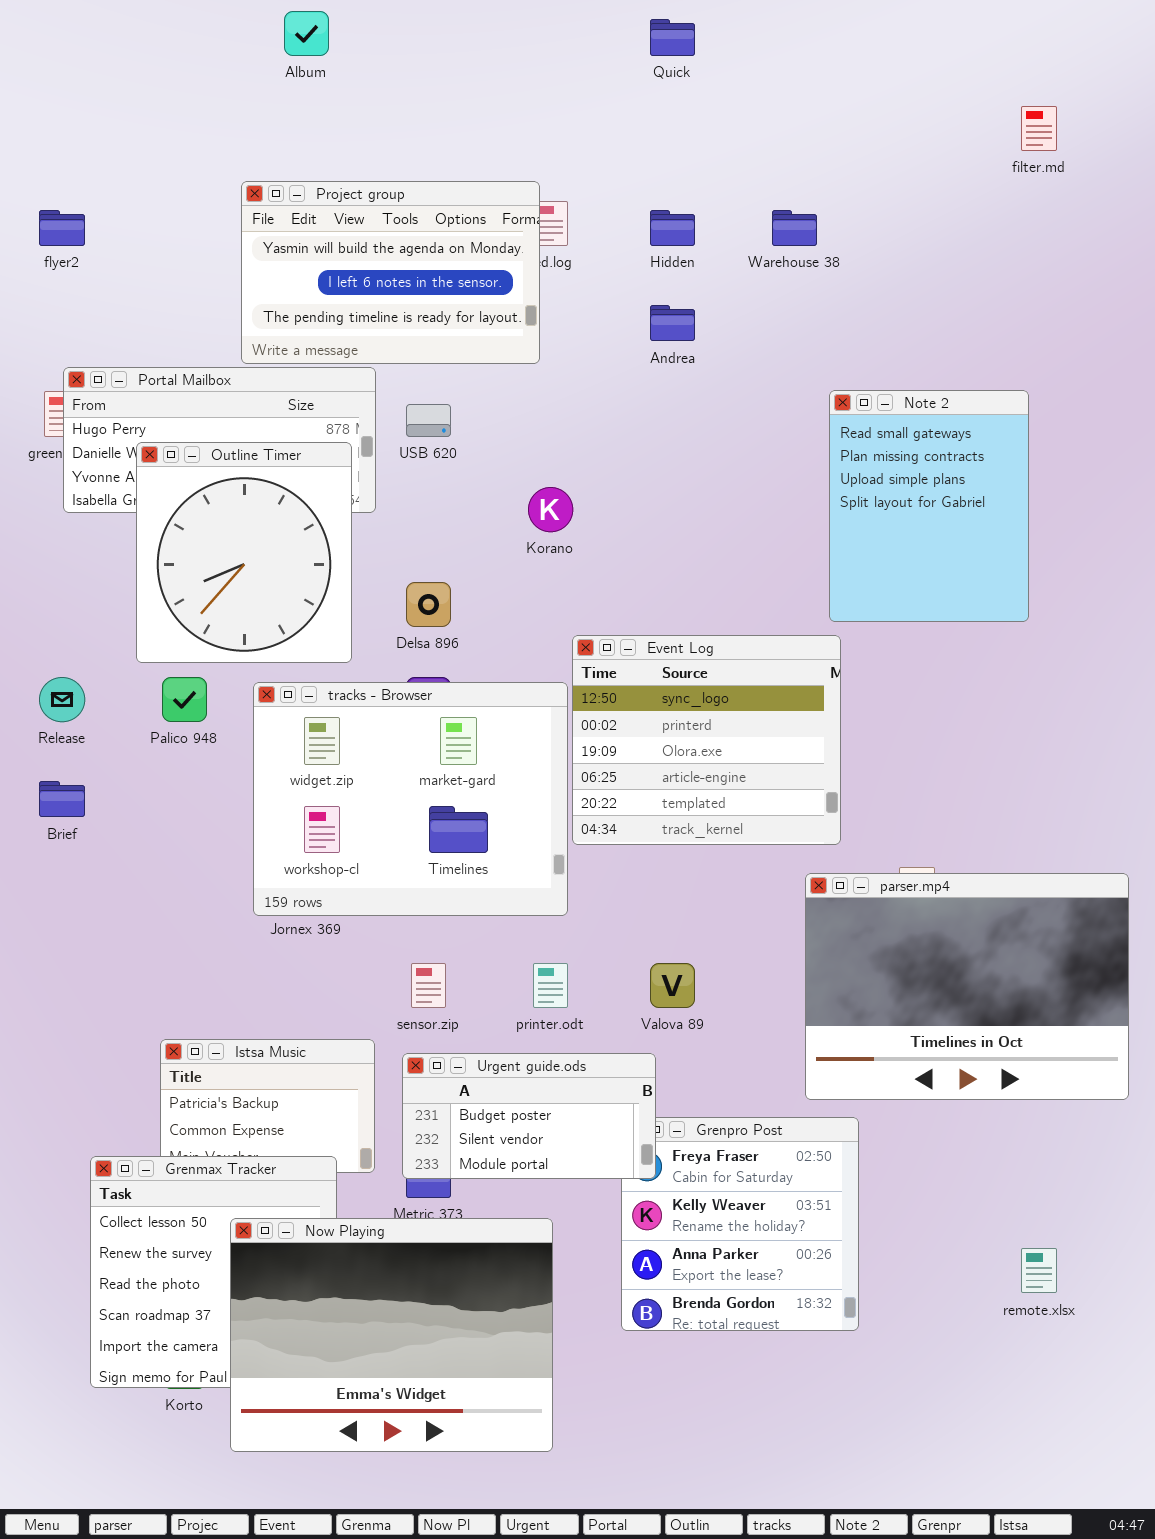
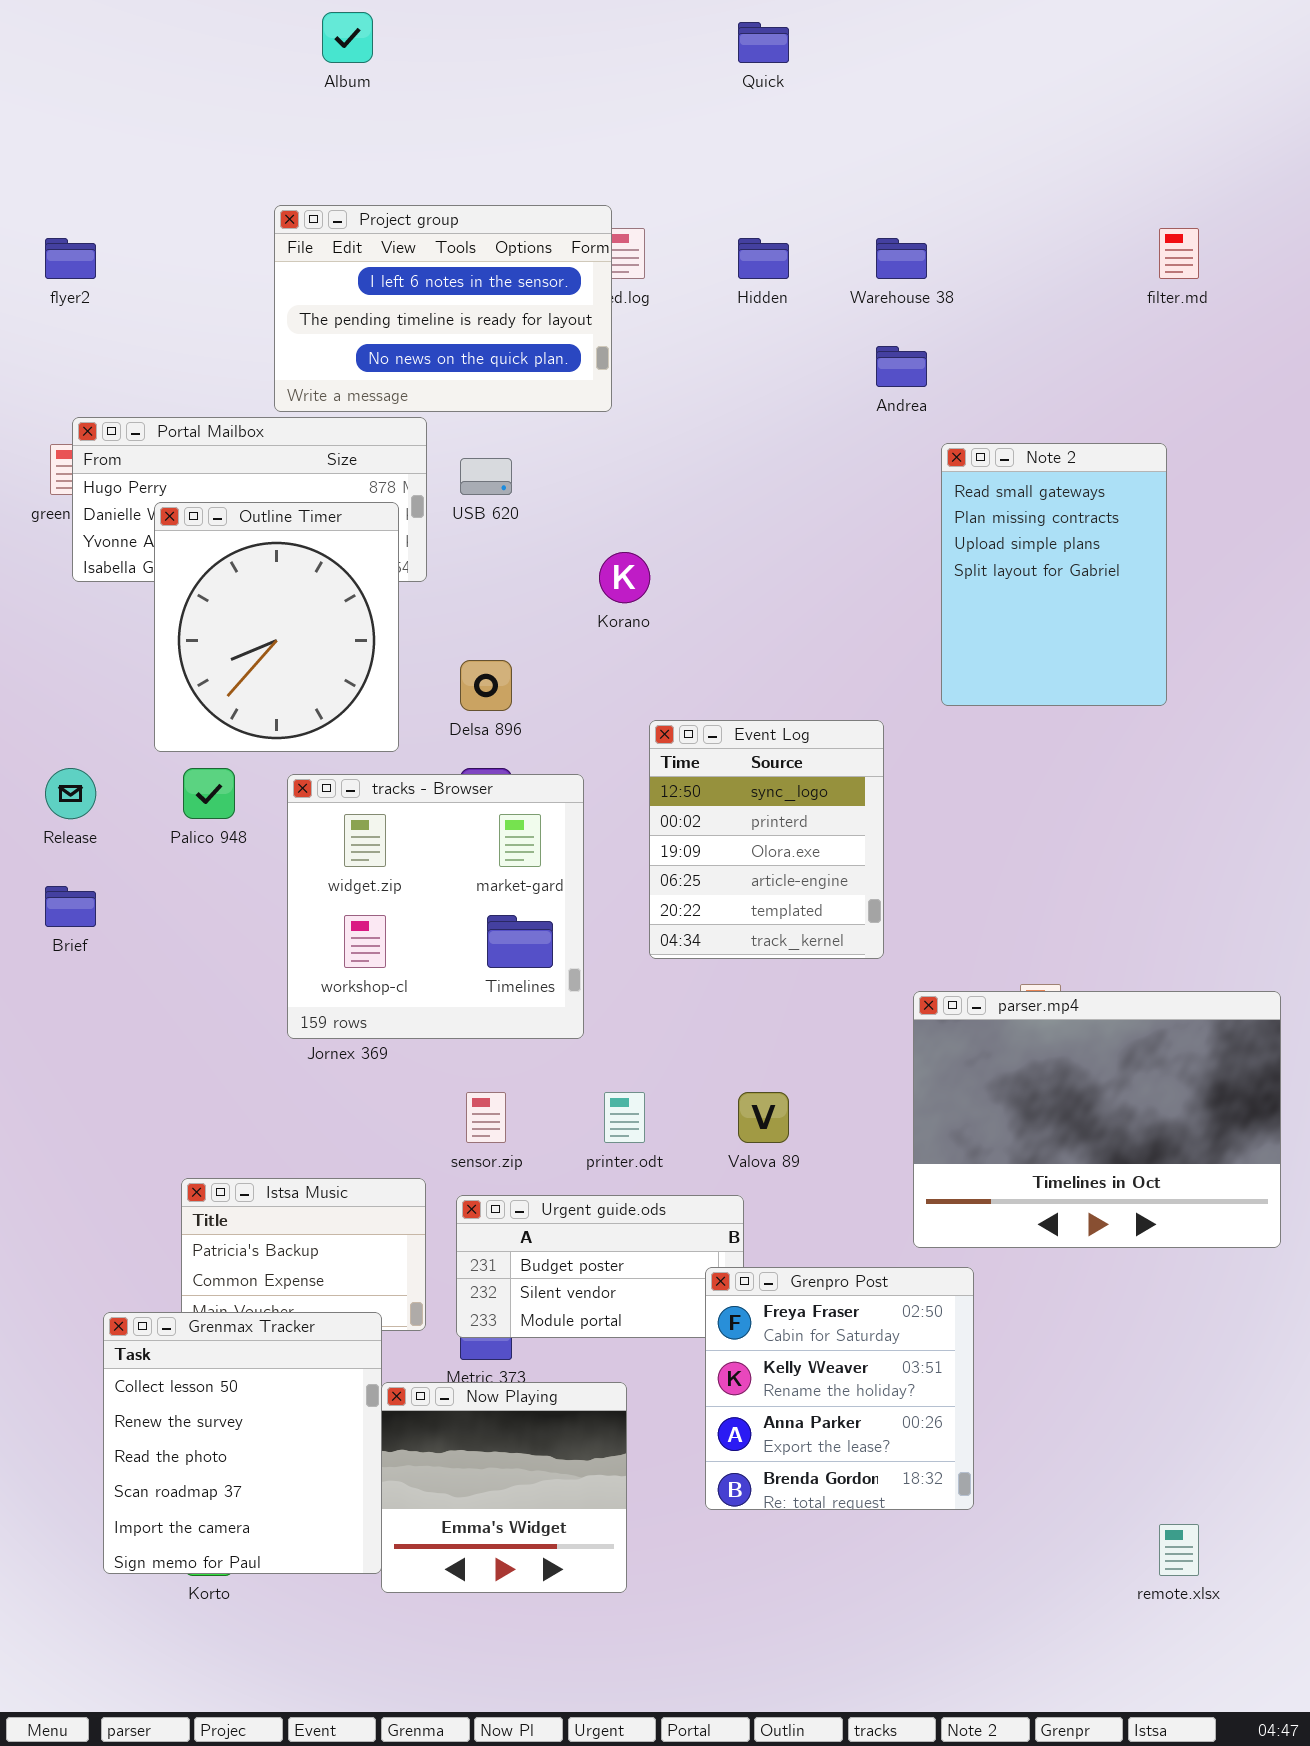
filter.md: [1021,106,1057,151] -> [1159,228,1199,279], moved
Project group: [241,181,540,364] -> [274,205,612,412], scrolled down 1 row
Andrea: [650,305,695,341] -> [876,346,927,387], moved
Event Log: [572,635,841,845] -> [649,720,884,959], resized
tracks - Browser: [253,682,568,916] -> [287,774,584,1039], resized
Grenpro Post: [621,1117,859,1331] -> [705,1267,974,1510], raised
Now Playing: [230,1218,553,1452] -> [381,1382,627,1593], resized
remote.xlsx: [1021,1248,1057,1293] -> [1159,1524,1199,1576], moved

